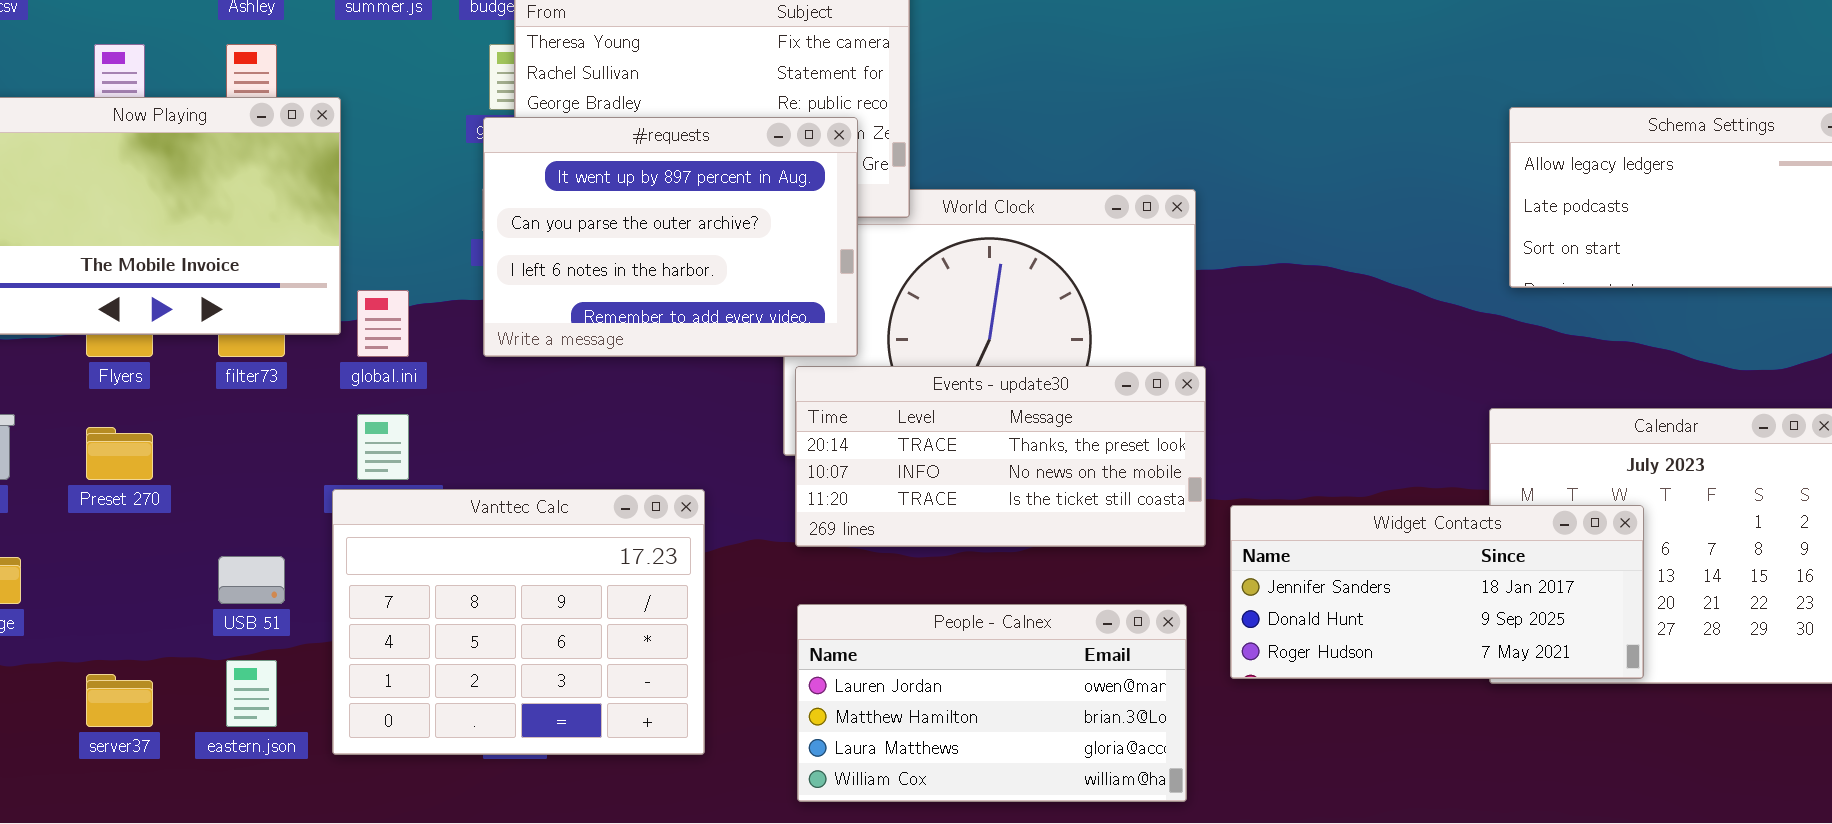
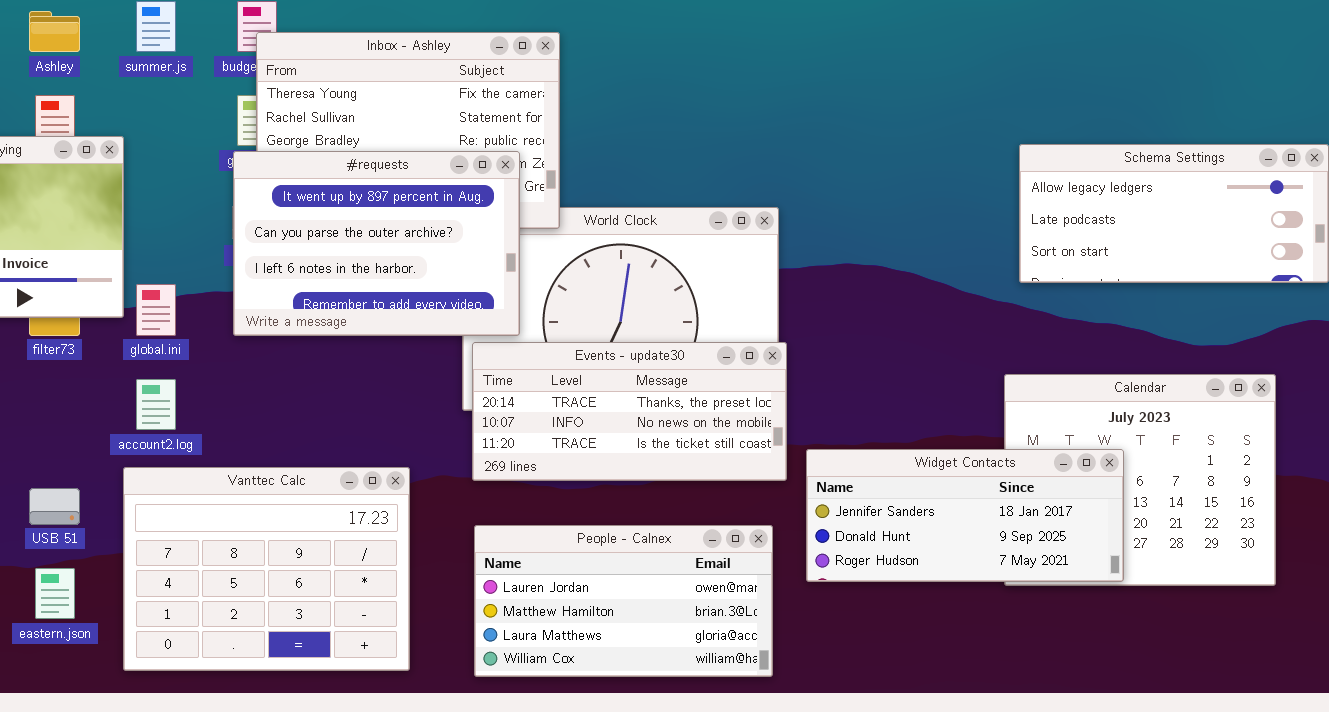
Vanttec Calc: [332,489,705,755] -> [123,467,410,671], moved

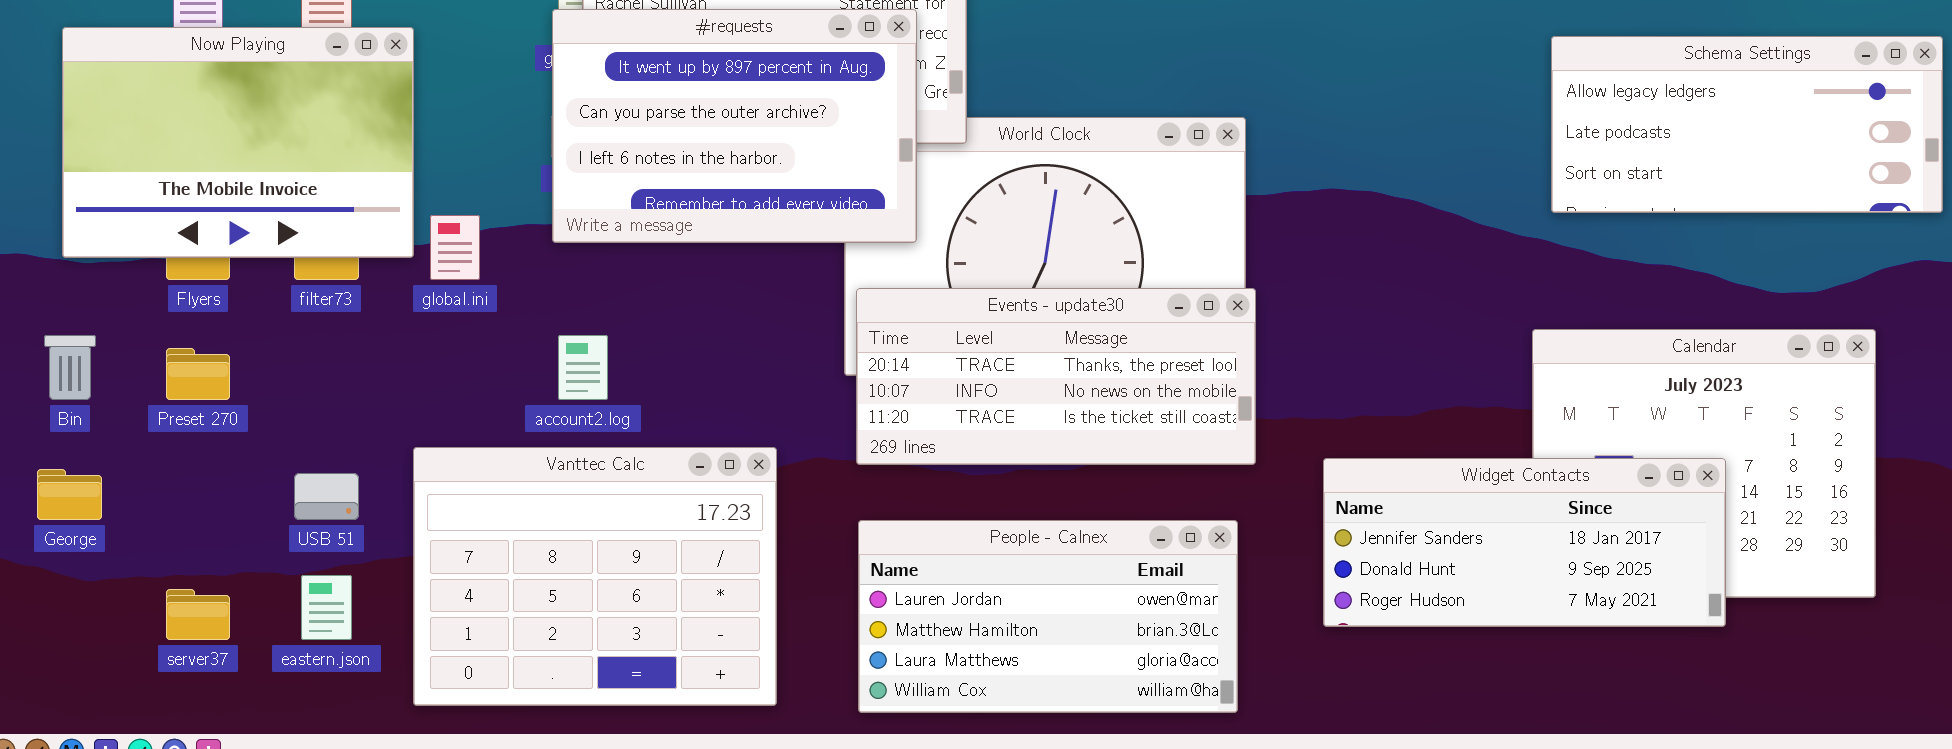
#requests: [233,151,520,336] -> [552,9,917,243], moved
account2.log: [136,379,176,430] -> [558,335,608,400], moved
Widget Contacts: [806,449,1124,582] -> [1323,458,1726,627], moved

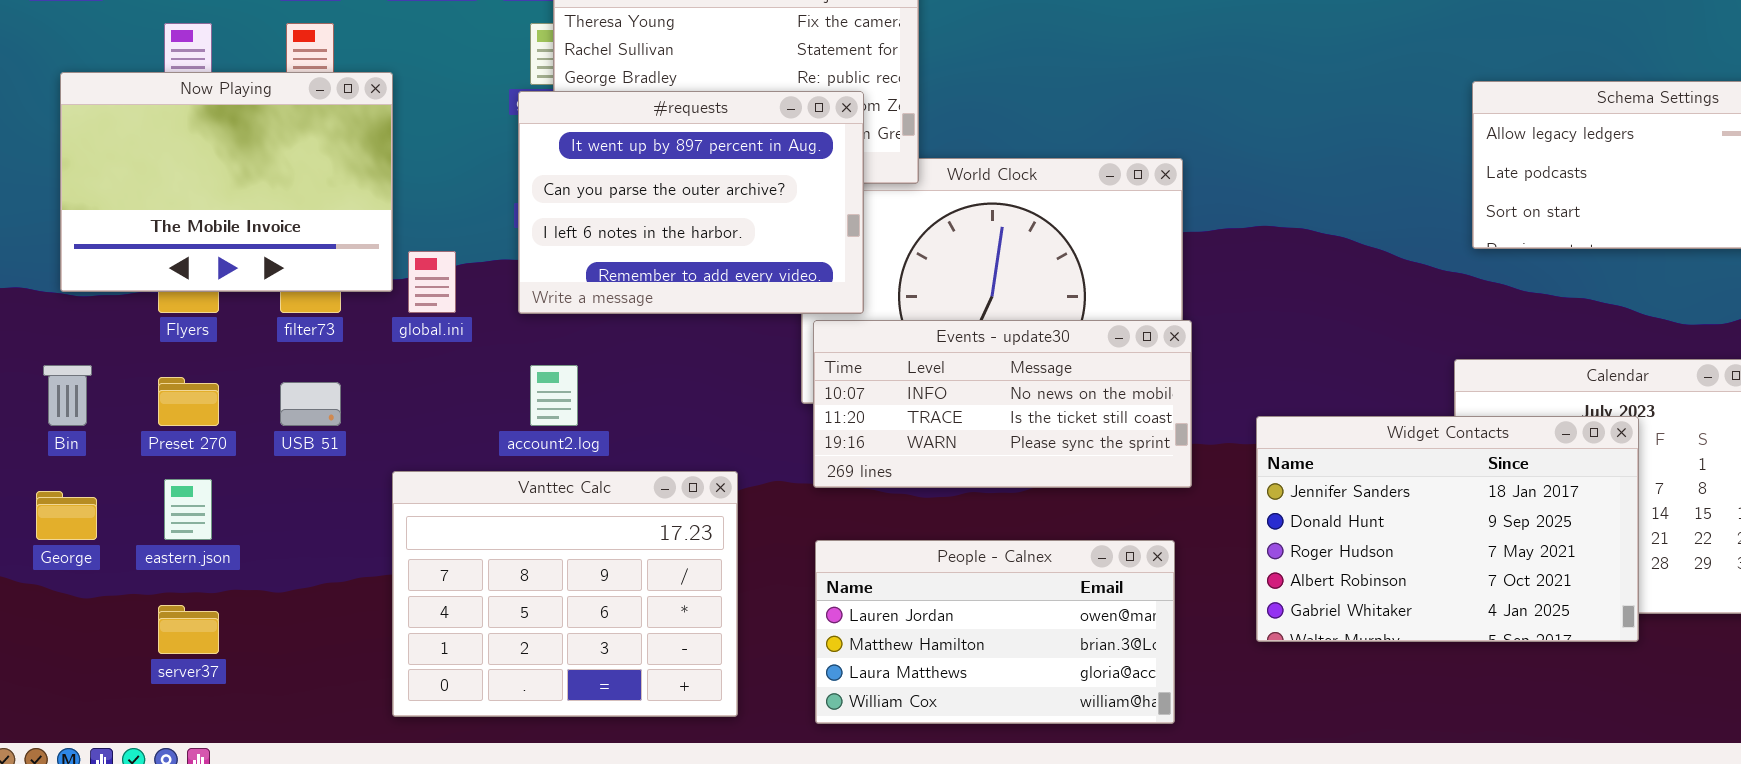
#requests: [552,9,917,243] -> [518,91,864,314], moved
Events - update30: [856,288,1256,465] -> [813,320,1192,488], scrolled down 1 row
Widget Contacts: [1323,458,1726,627] -> [1256,416,1639,642], resized
USB 51: [294,473,359,520] -> [280,382,341,426], moved
eastern.json: [301,575,352,640] -> [164,479,212,540], moved

